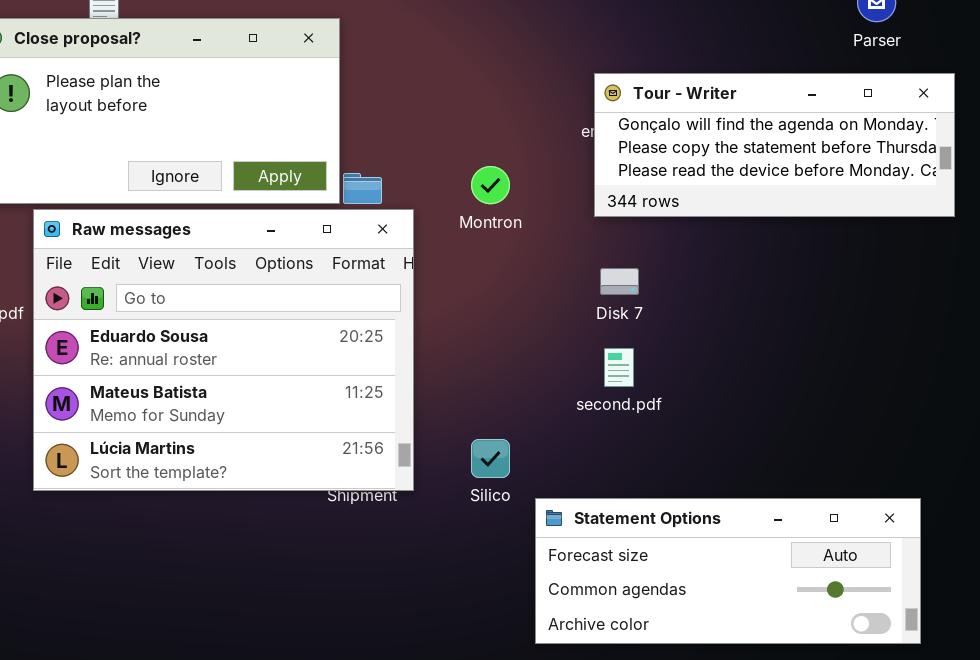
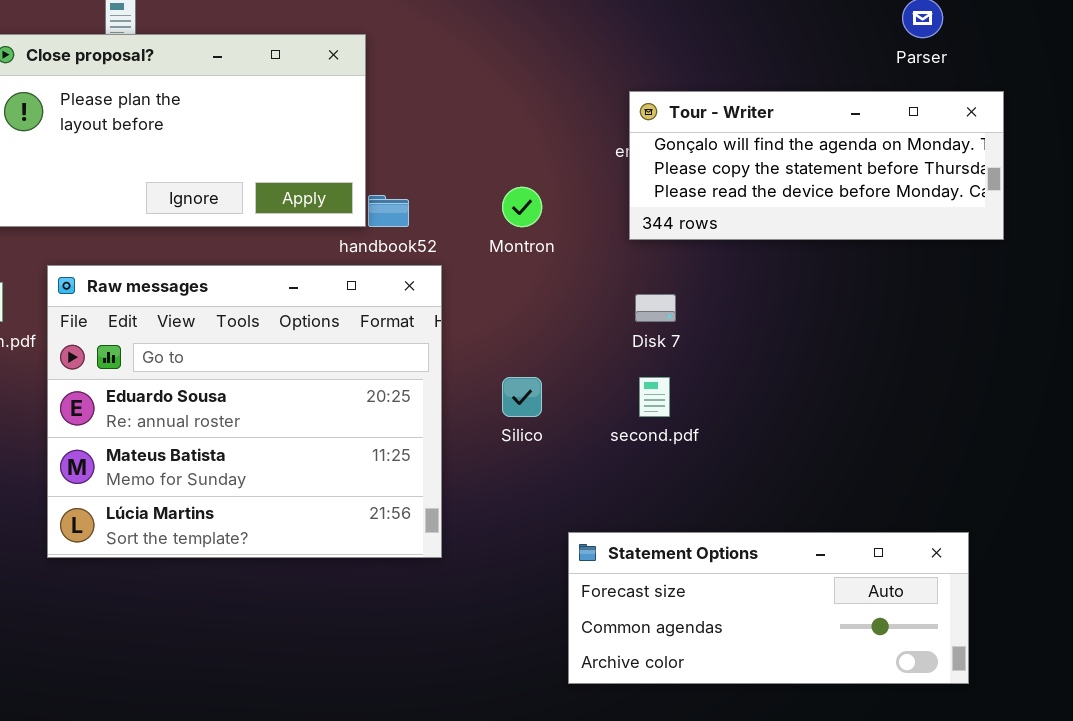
Raw messages: [33,209,414,491] -> [47,265,442,558], moved
Silico: [471,439,510,478] -> [502,377,542,417], moved

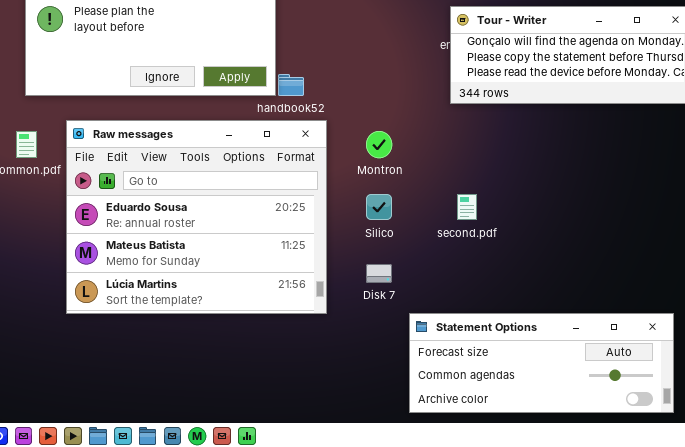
Montron: [502,187,542,227] -> [366,131,392,158], moved
Disk 7: [635,294,676,322] -> [366,264,392,283], moved
Statement Options: [568,532,969,684] -> [409,313,674,413], moved

